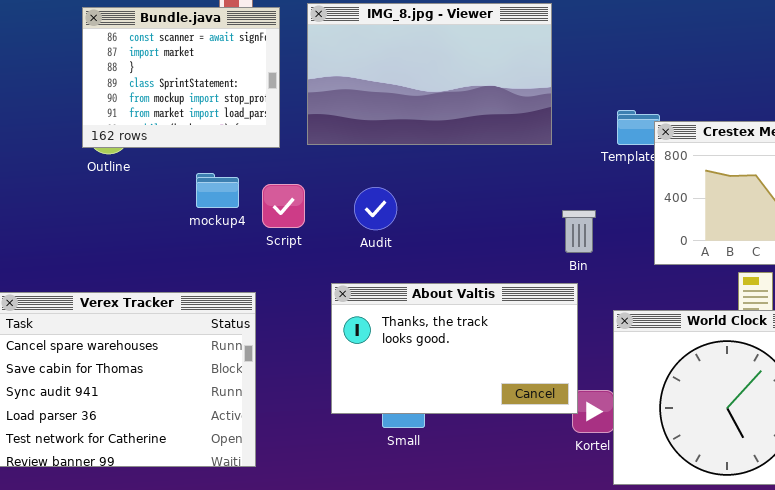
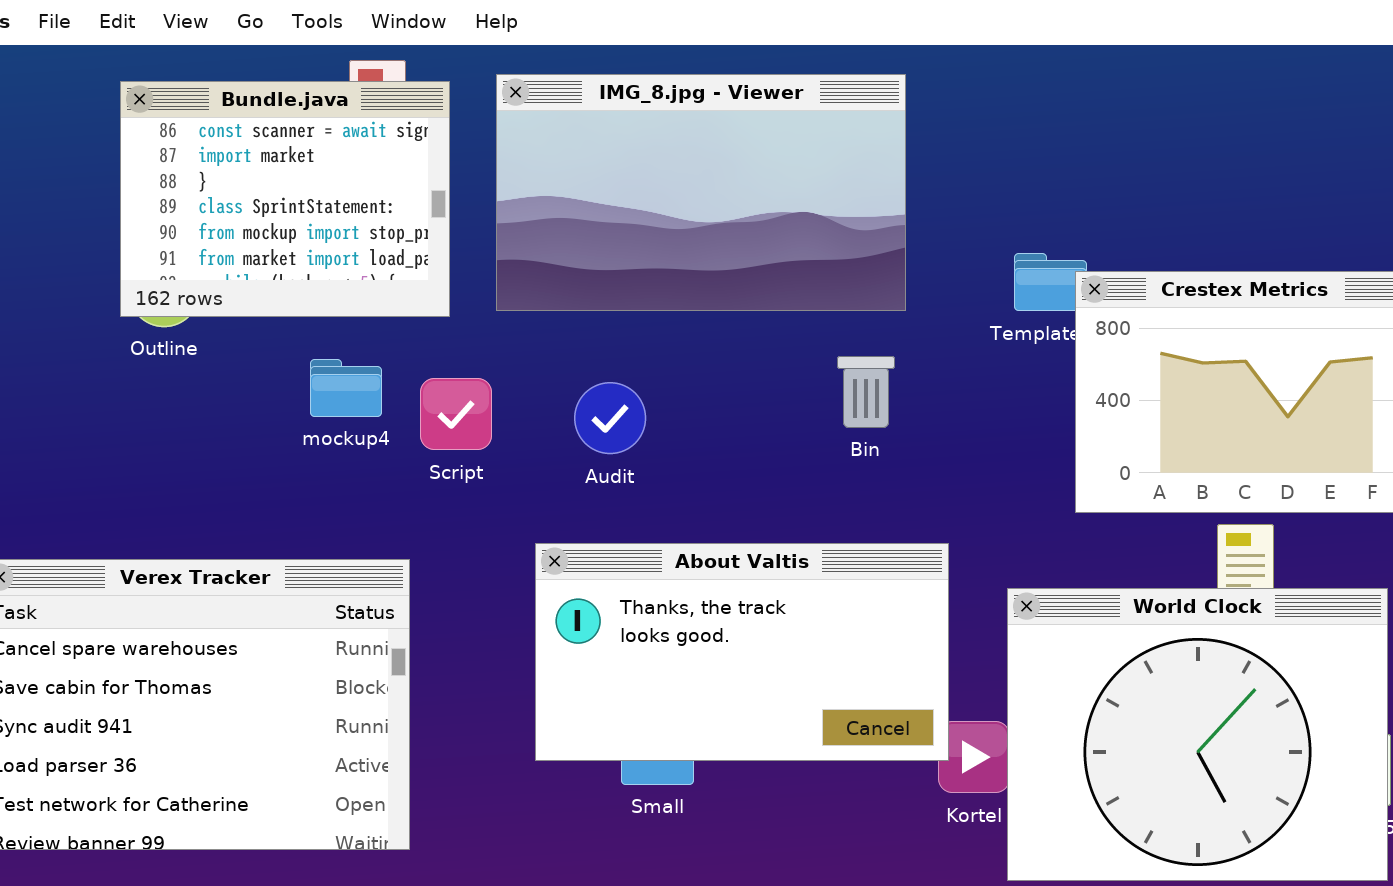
Bin: [562,210,596,253] -> [837,356,895,428], moved

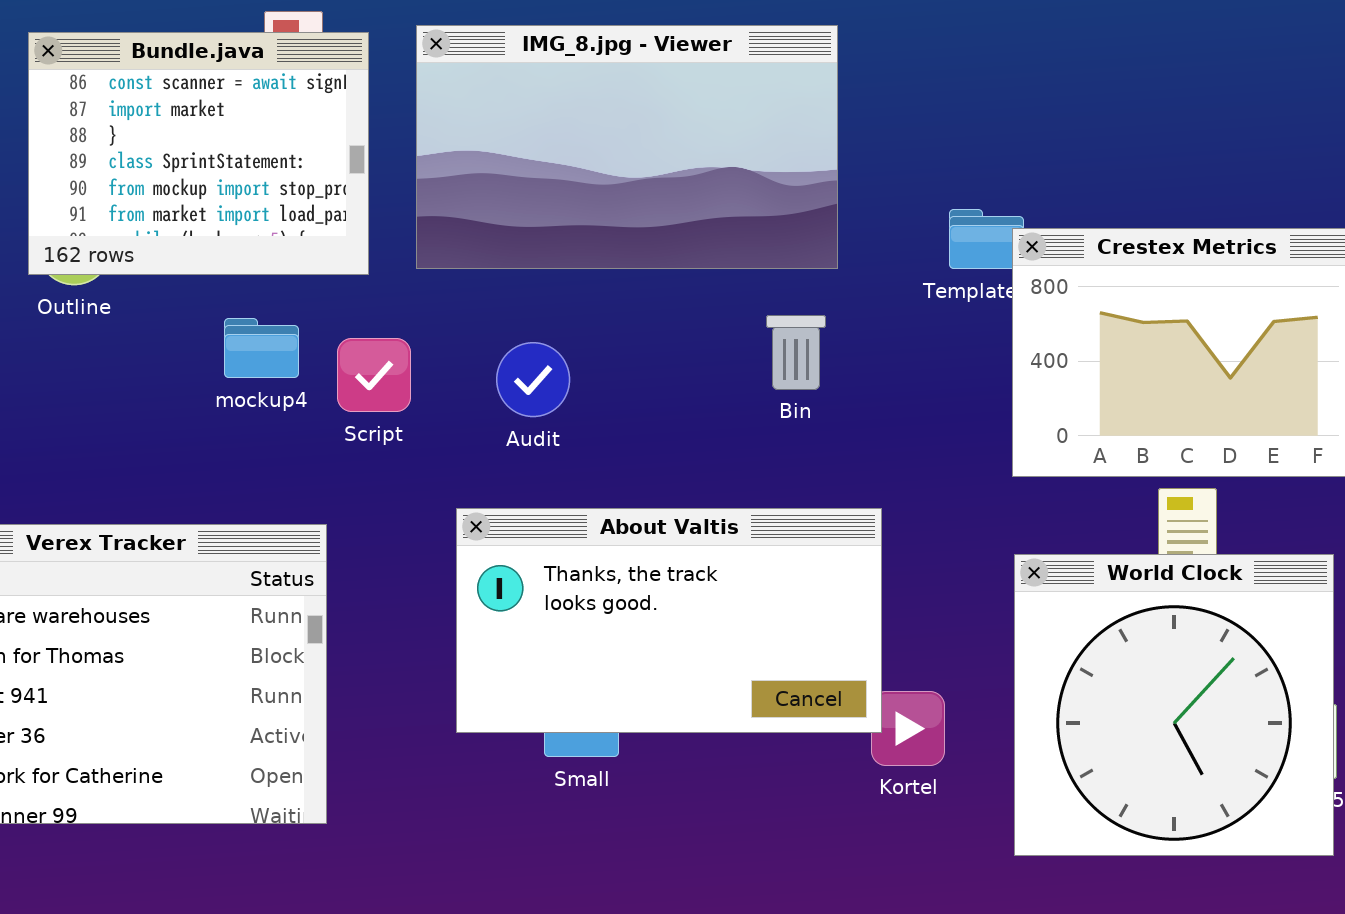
World Clock: [1007,588,1388,881] -> [1014,554,1334,856], resized

